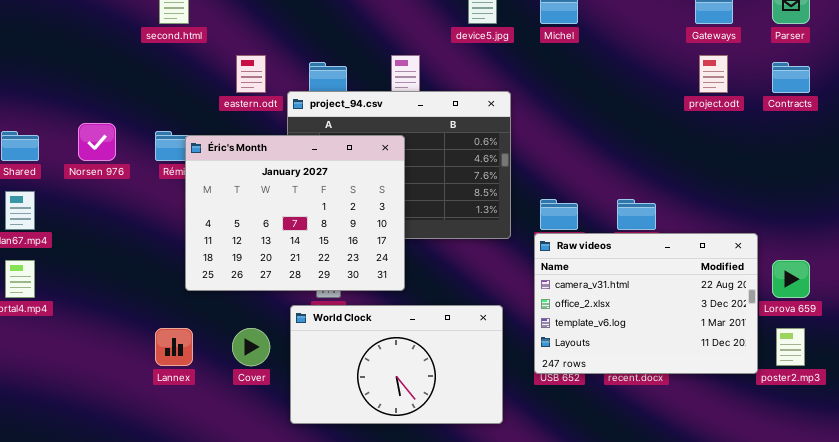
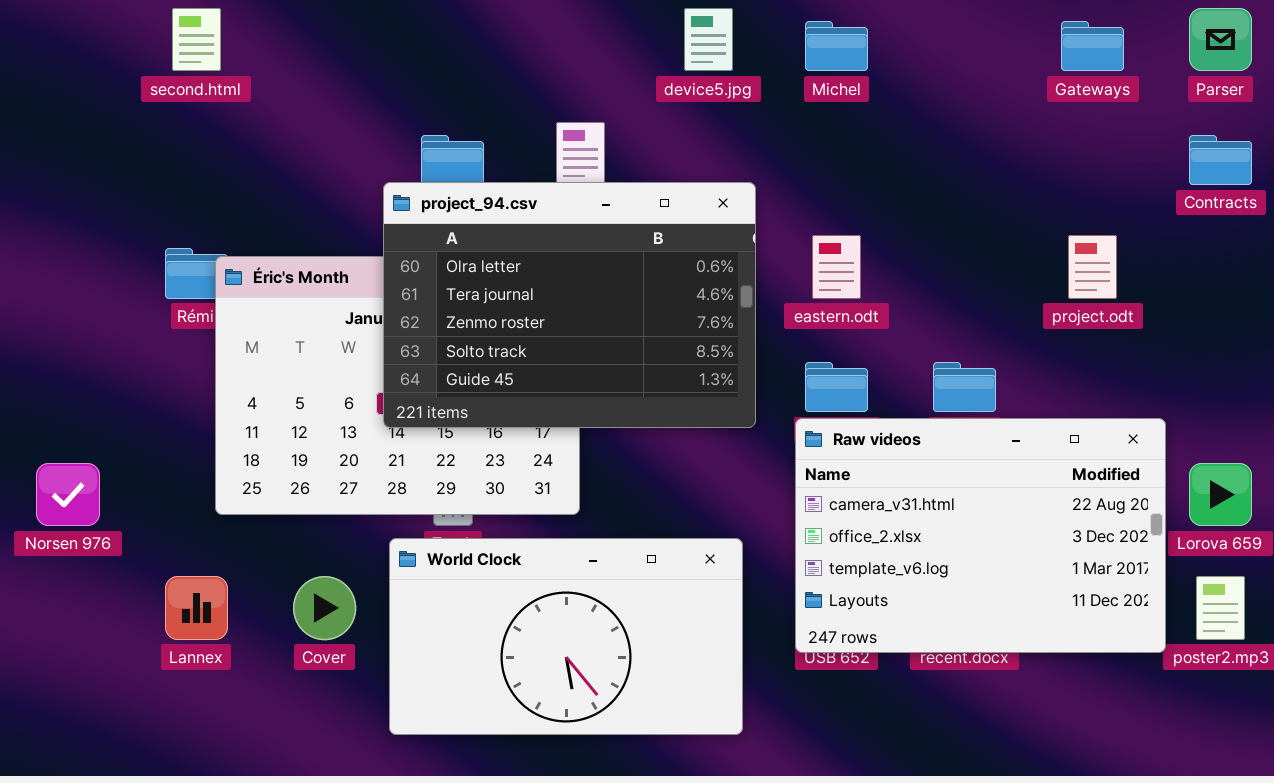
eastern.odt: [236,55,266,93] -> [812,235,861,299], moved
project.odt: [699,55,728,93] -> [1068,235,1117,299], moved
project_94.csv: [287,91,511,239] -> [383,182,756,428], raised
Norsen 976: [78,123,116,161] -> [36,463,100,526], moved

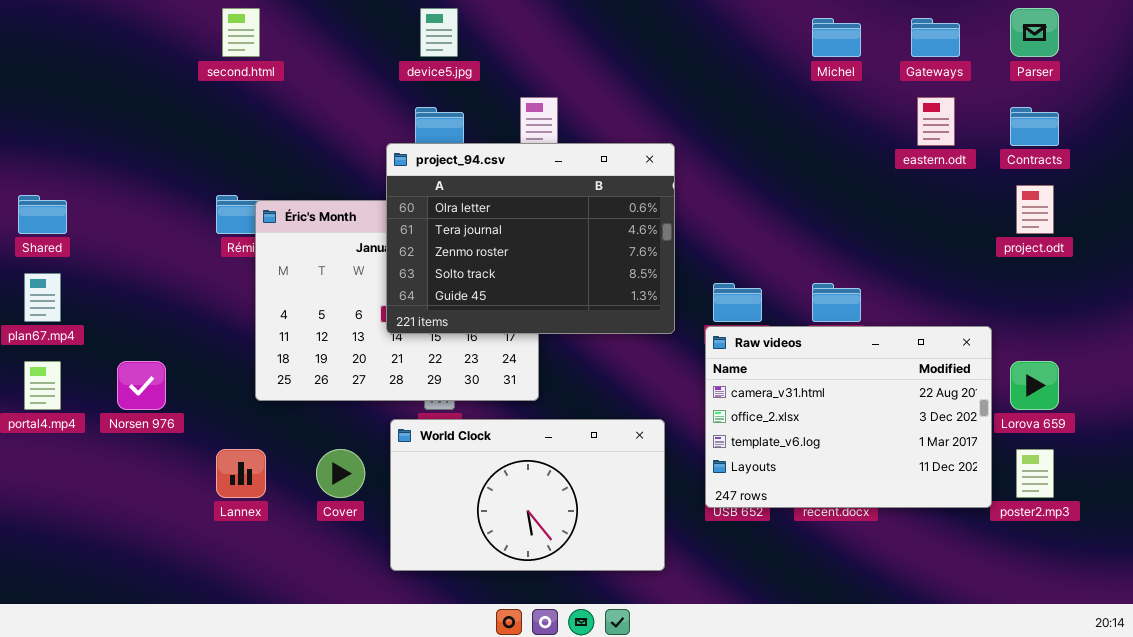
device5.jpg: [684,8,733,71] -> [420,8,458,57], moved
Michel: [805,21,868,71] -> [812,18,861,57], moved
eastern.odt: [812,235,861,299] -> [917,97,955,146], moved
project.odt: [1068,235,1117,299] -> [1016,185,1054,234], moved

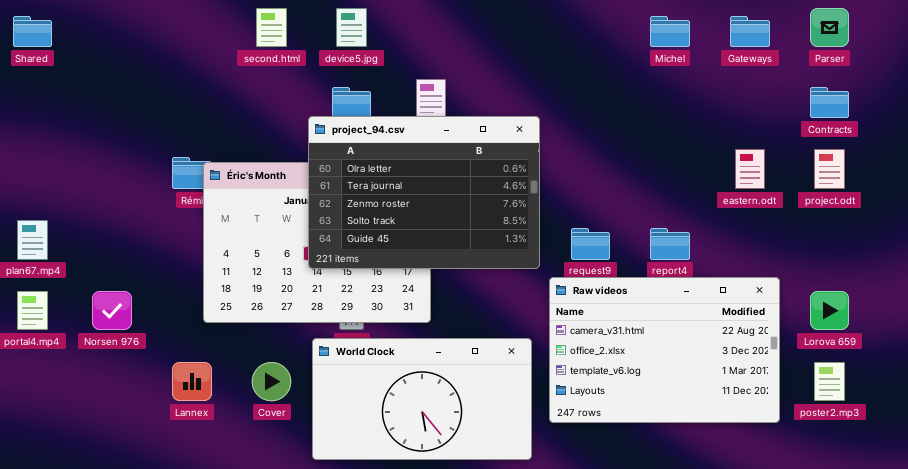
second.html: [222,8,260,57] -> [256,8,287,47], moved
eastern.odt: [917,97,955,146] -> [735,149,765,189], moved
Shared: [18,195,67,234] -> [13,16,52,47], moved
Raw videos: [705,326,992,508] -> [549,277,780,423], moved

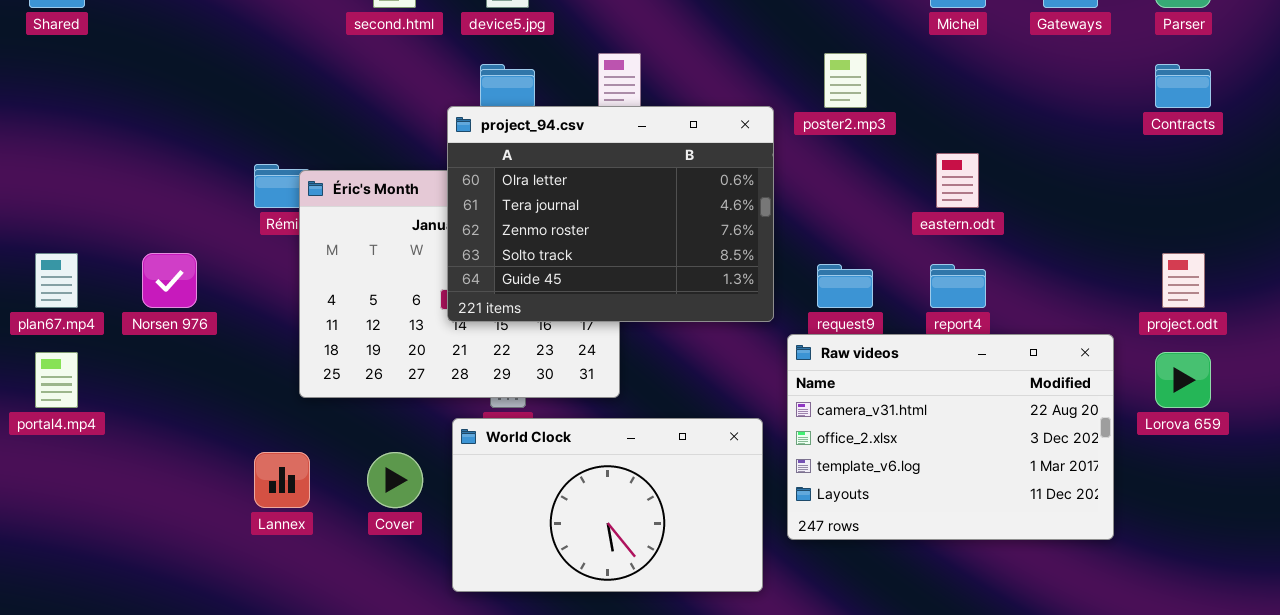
eastern.odt: [735,149,765,189] -> [936,153,979,208], moved
project.odt: [814,149,845,189] -> [1162,253,1205,308], moved
Norsen 976: [92,291,132,330] -> [142,253,197,308], moved
poster2.mp3: [814,362,845,401] -> [824,53,867,108], moved

